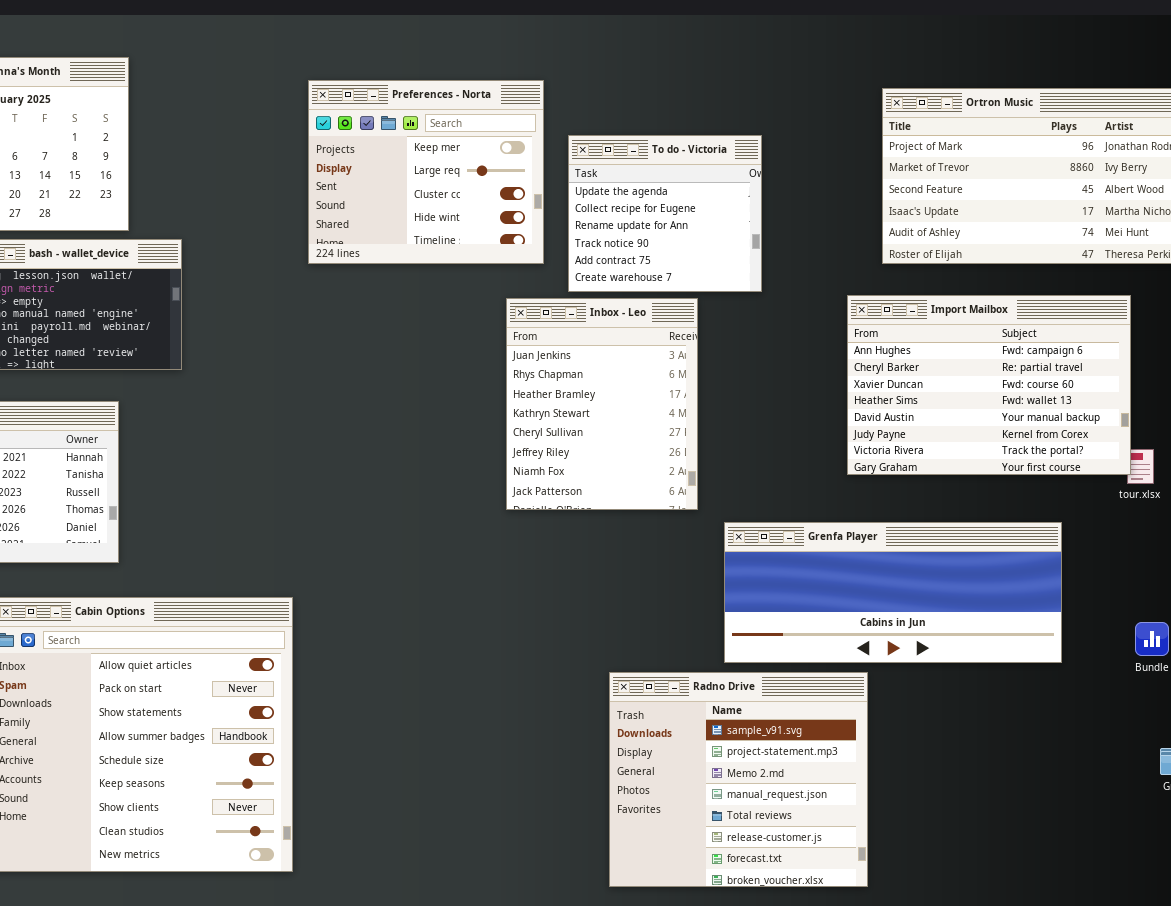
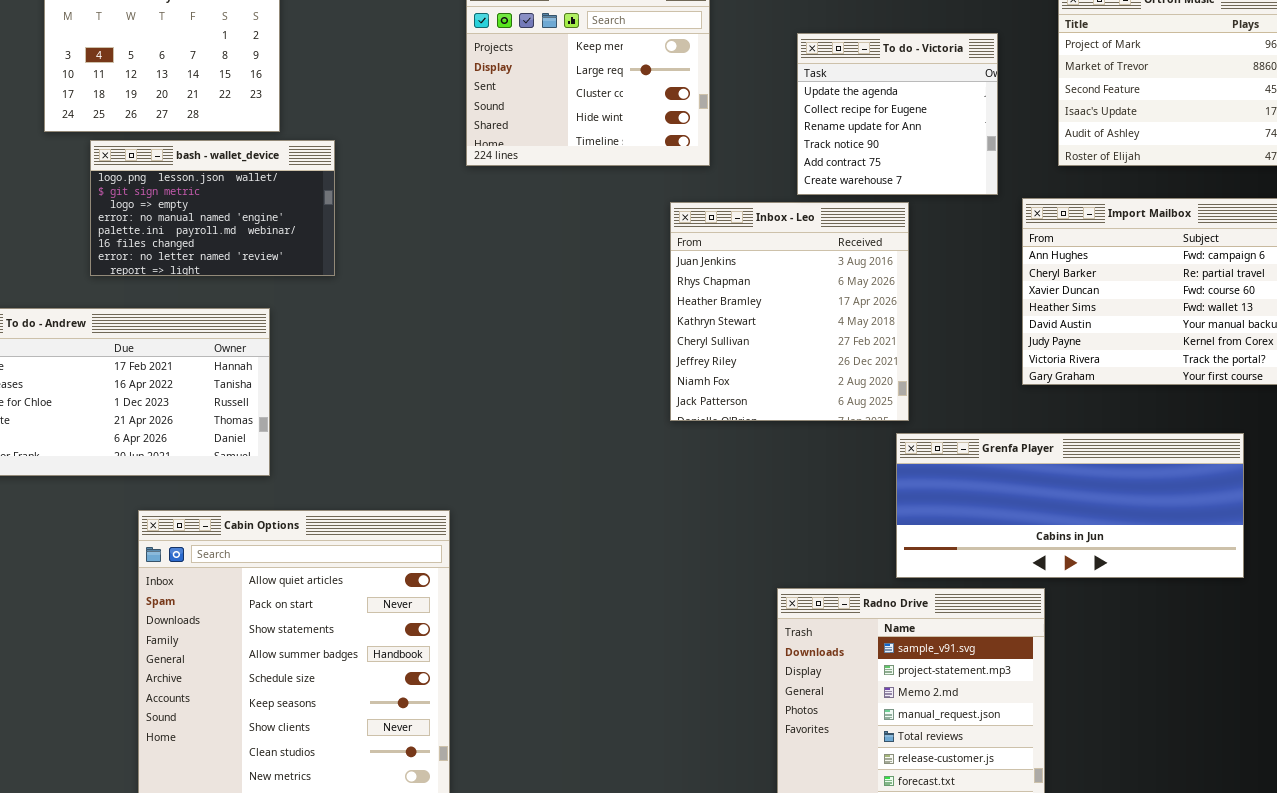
To do - Victoria: [568,135,762,292] -> [797,33,998,195], moved
Inbox - Leo: [506,298,698,510] -> [670,202,909,421], resized

